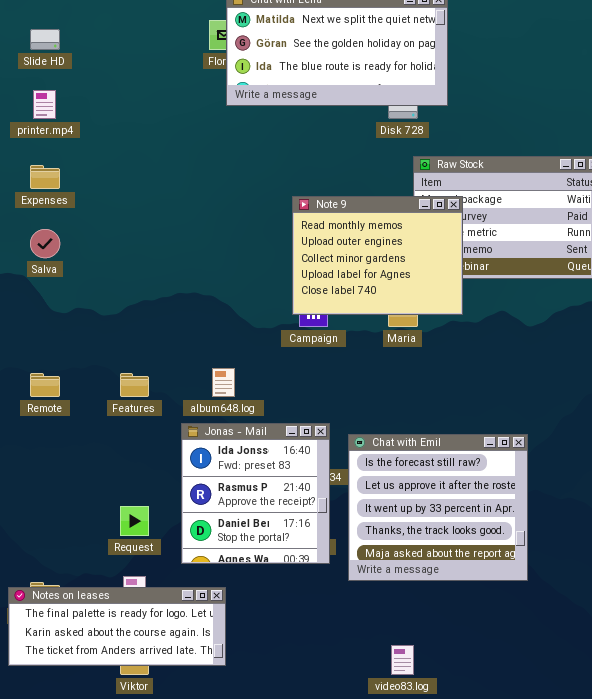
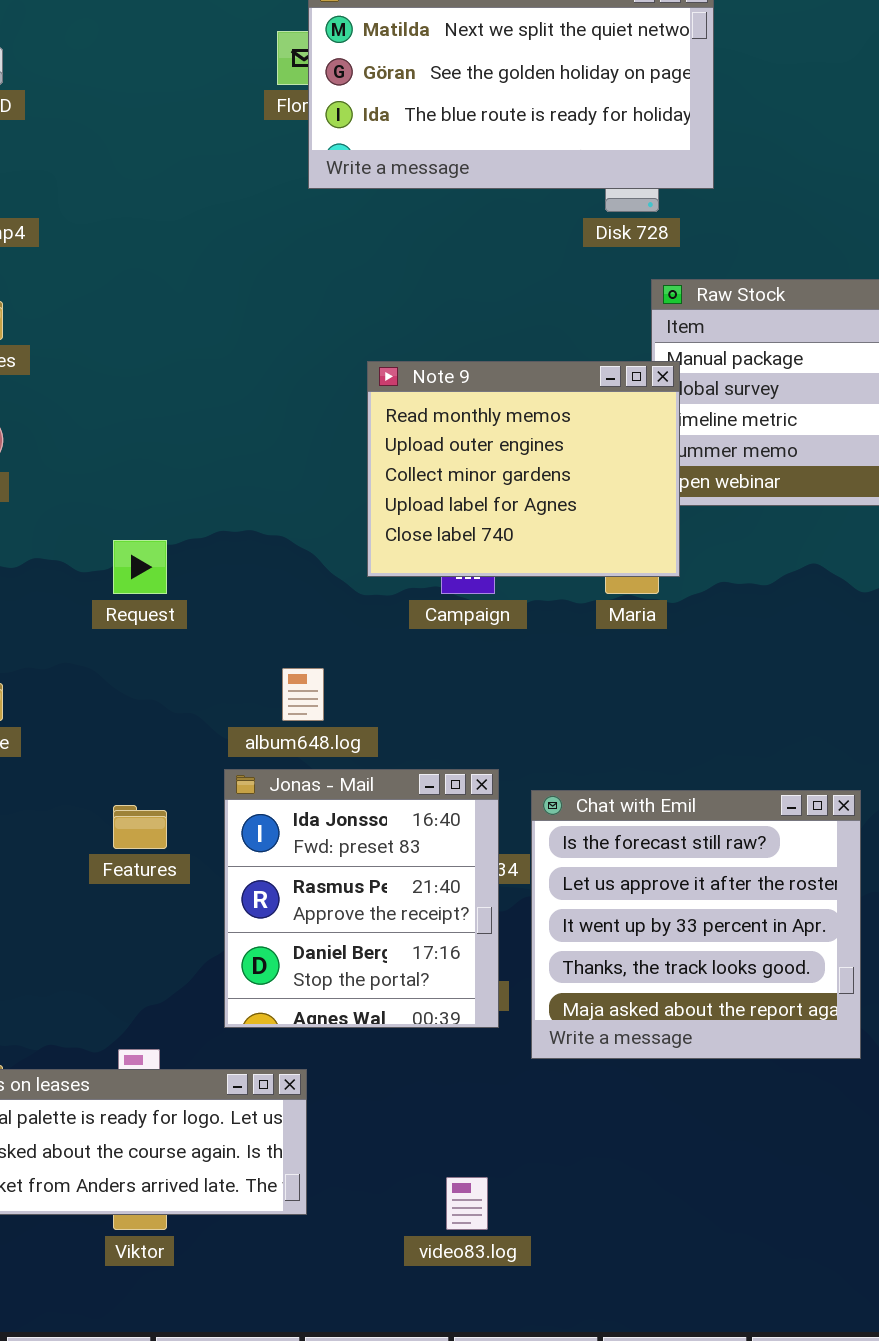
Note 9: [292,196,463,315] -> [367,361,680,577], moved
Features: [120,373,149,397] -> [113,805,167,849], moved
Request: [120,506,149,536] -> [113,540,167,594], moved
video83.log: [391,645,414,675] -> [446,1177,488,1230], moved

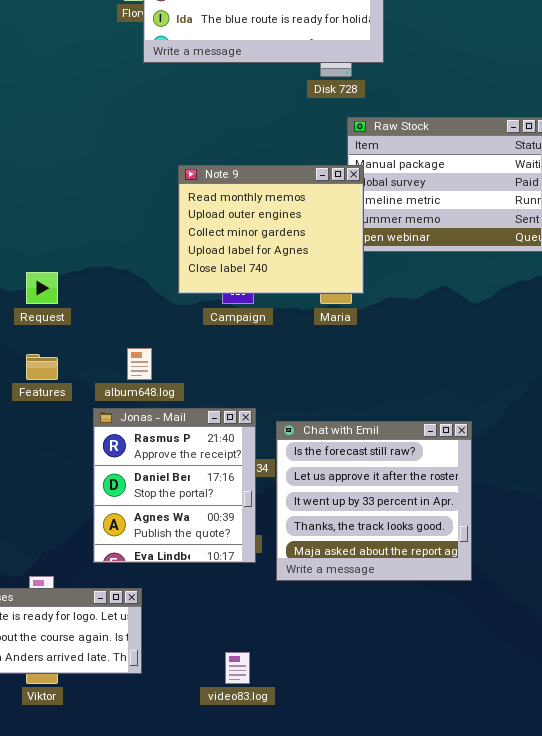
Jonas - Mail: [224,769,499,1028] -> [93,408,256,563], scrolled down 1 row
Features: [113,805,167,849] -> [26,354,58,380], moved

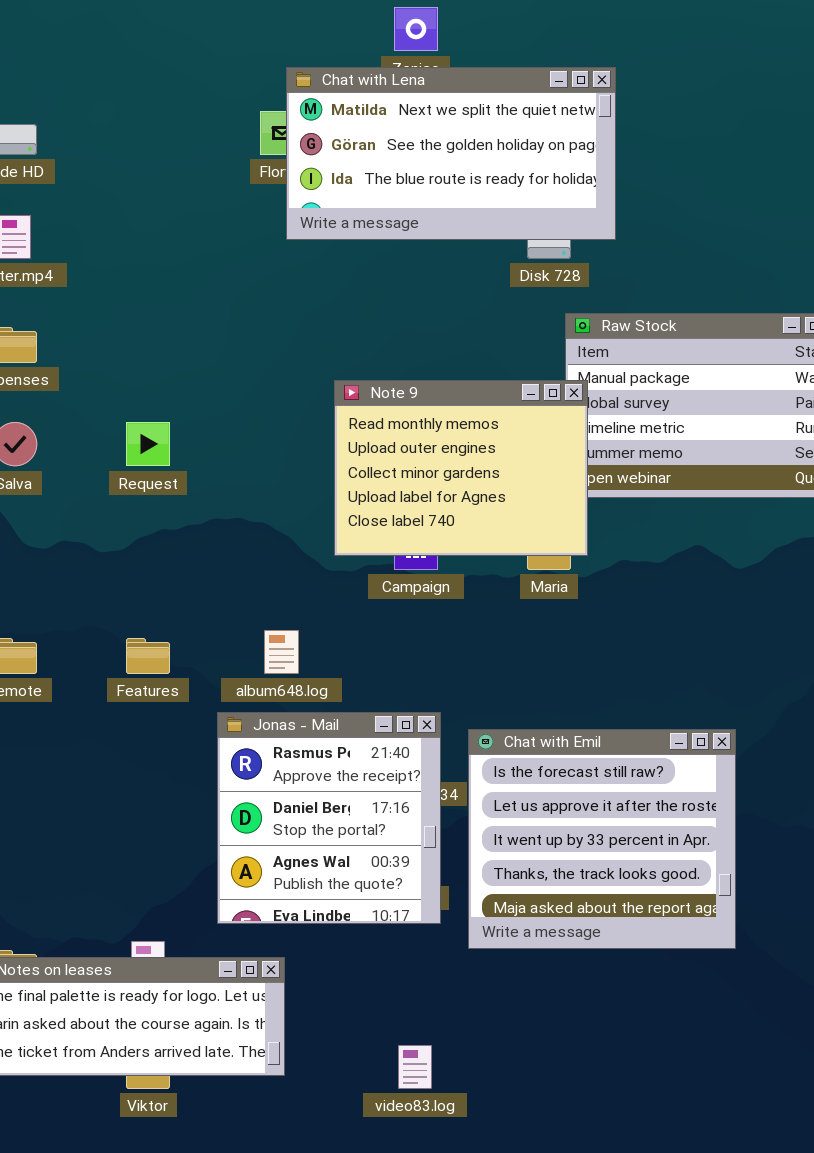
Request: [26,272,58,304] -> [126,422,170,466], moved

